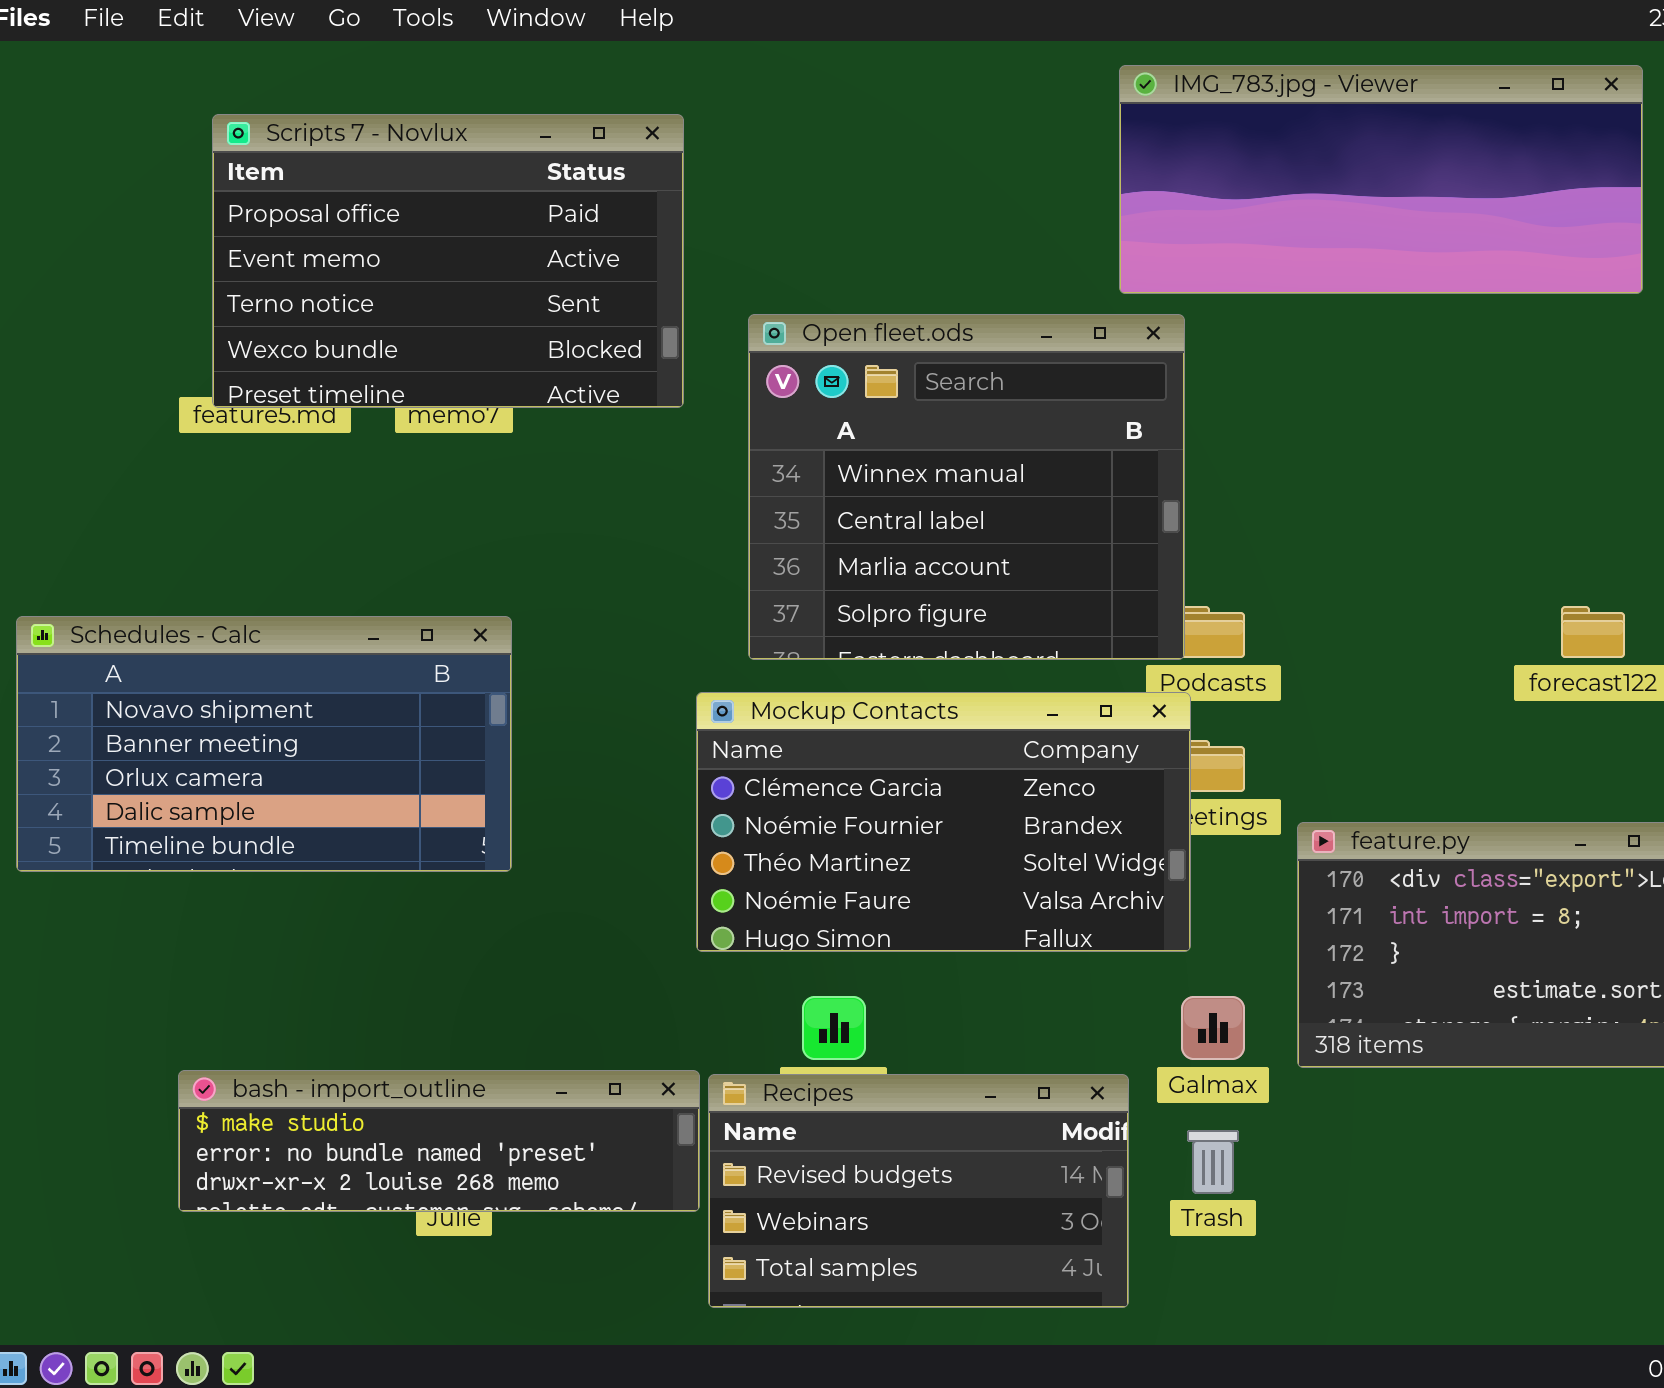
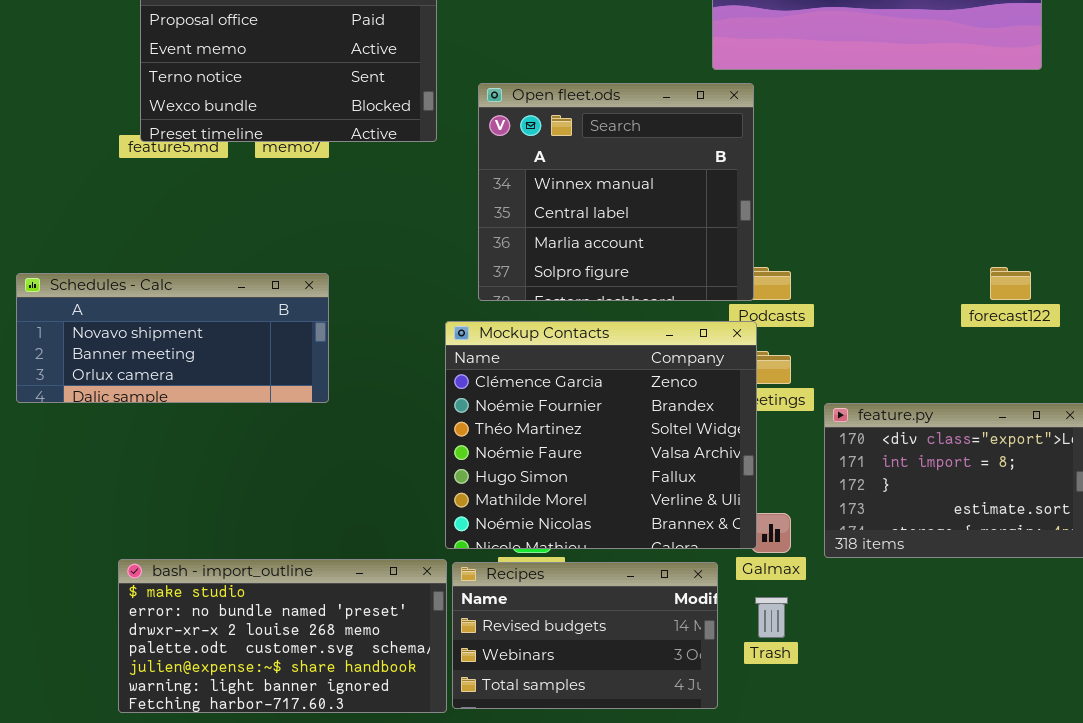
Schedules - Calc: [16,616,512,872] -> [16,273,329,403], resized
Mockup Contacts: [696,692,1191,952] -> [445,321,757,549], resized
bash - import_outline: [178,1070,700,1212] -> [118,559,447,713], resized

